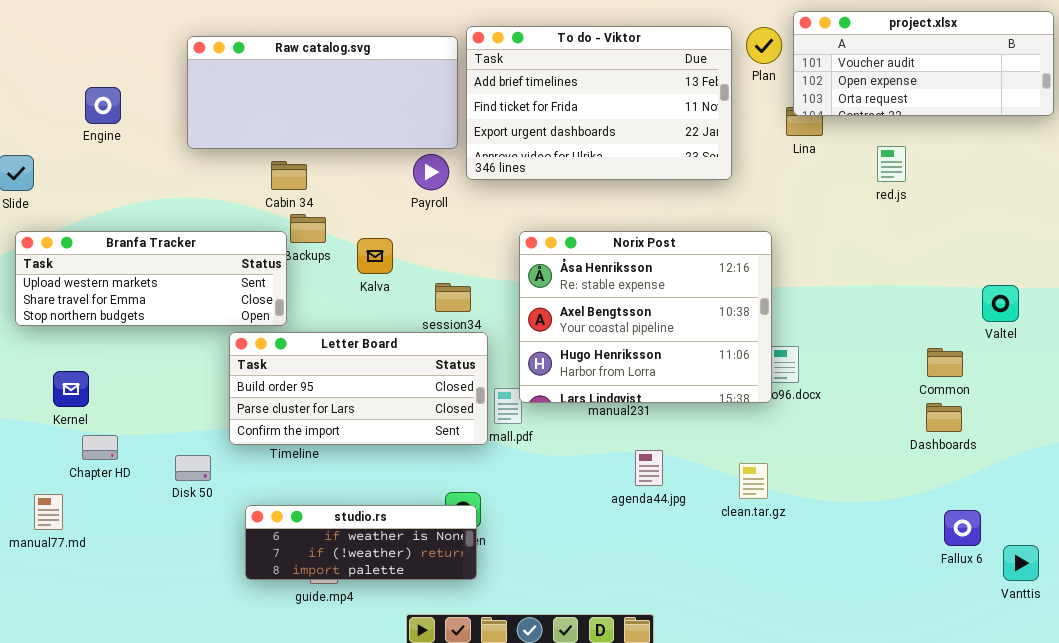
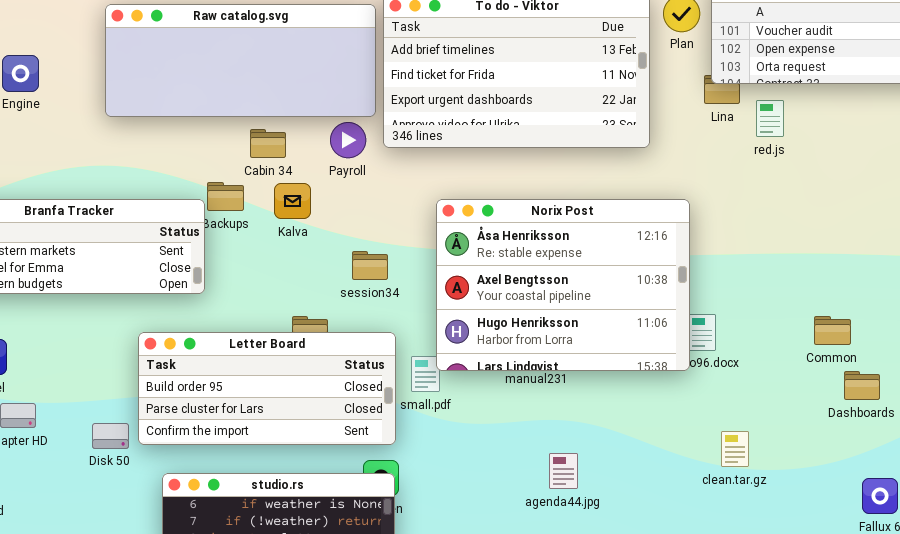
red.js: [877,146,906,182] -> [756,100,784,137], moved
Cabin 34: [271,161,307,190] -> [250,129,286,158], moved
Kalva: [357,238,393,274] -> [274,183,311,219], moved
Letter Board: [229,332,488,445] -> [138,332,396,445], moved
Common: [927,348,963,377] -> [814,316,851,345], moved
agenda44.jpg: [635,450,663,486] -> [549,453,578,489], moved
clean.tar.gz: [739,463,768,499] -> [721,431,749,467], moved

